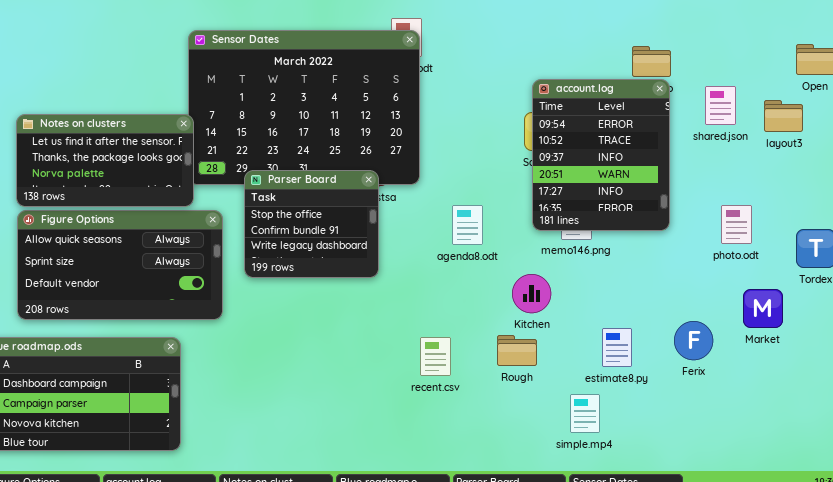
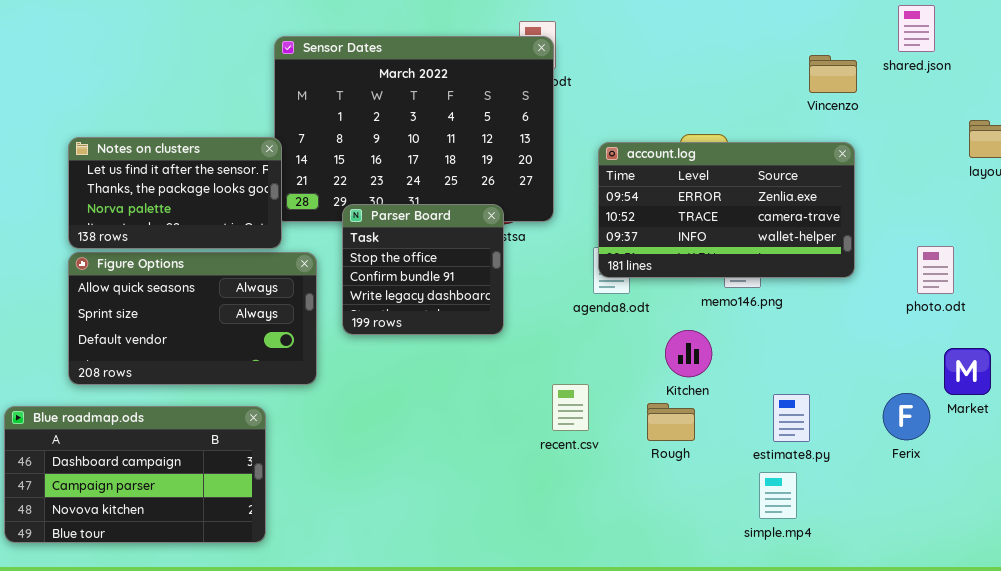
account.log: [532,79,670,231] -> [598,142,855,278], resized
shared.json: [705,86,736,125] -> [898,5,935,52], moved
Ferix: [674,321,713,360] -> [883,393,930,440], moved
recent.csv: [420,337,451,376] -> [552,384,589,431], moved
simple.mp4: [570,394,600,433] -> [759,472,797,519], moved

